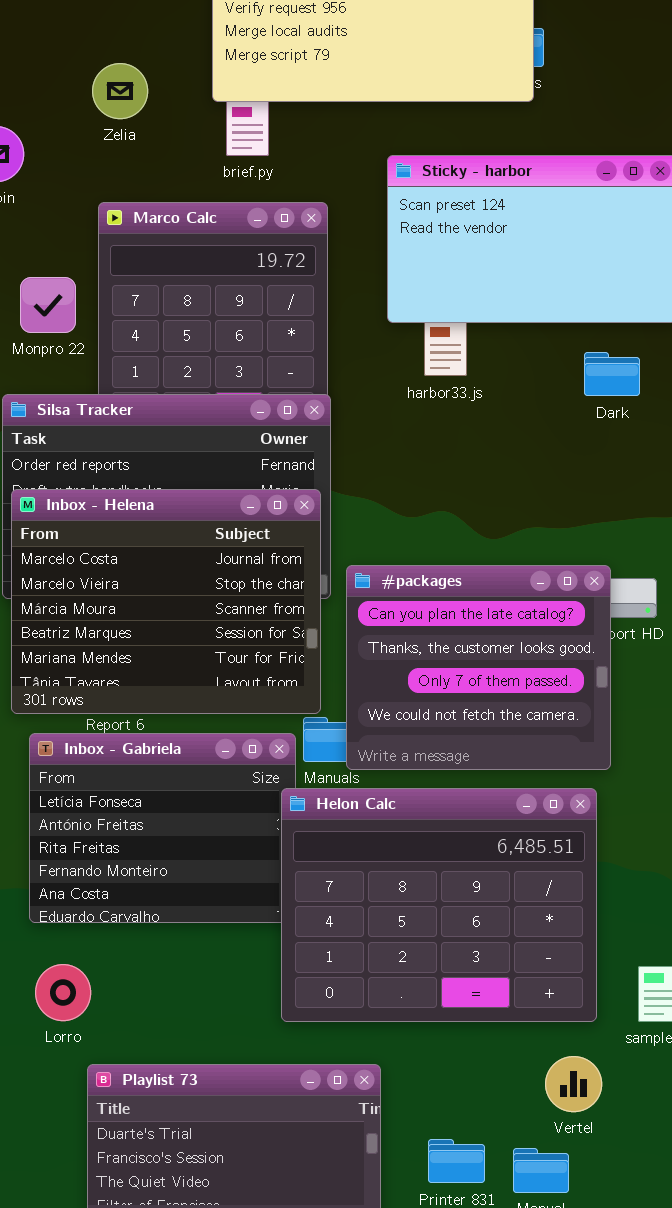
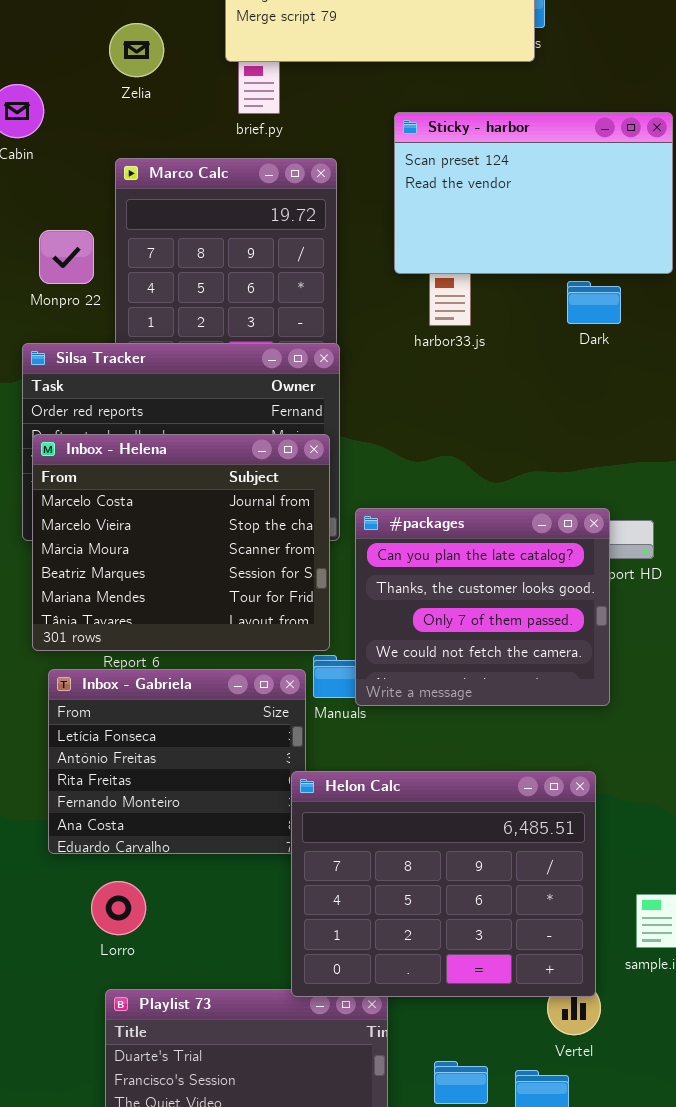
Dark: [584,352,640,396] -> [567,281,621,324], moved
Helon Calc: [281,788,597,1022] -> [291,771,596,997], moved
Lorro: [35,964,91,1021] -> [91,881,146,935], moved

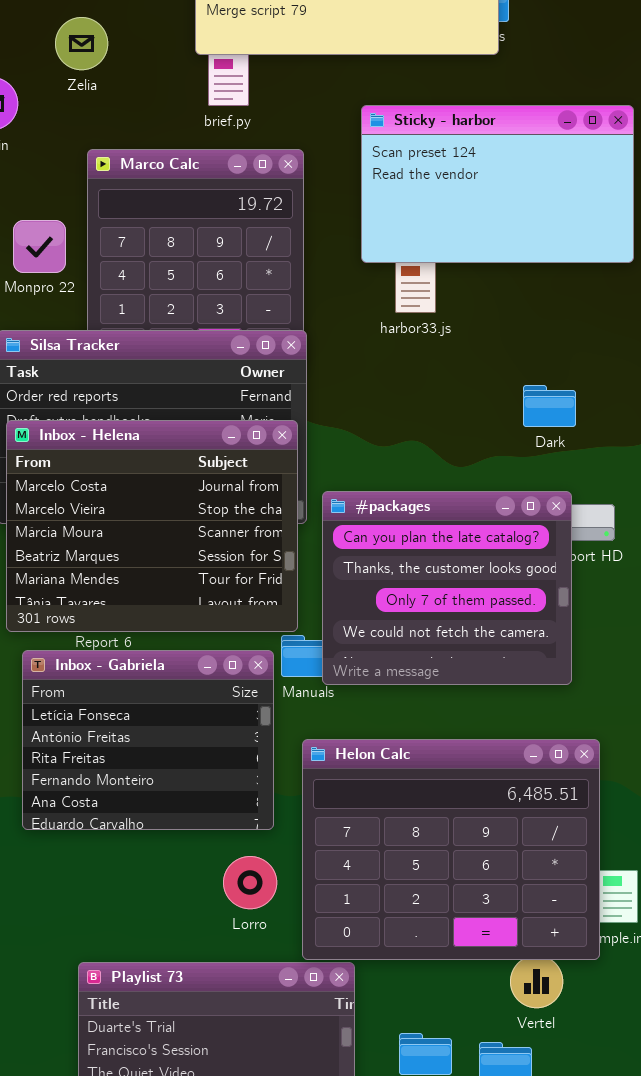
Zelia: [109,23,164,77] -> [55,17,108,70], moved
Dark: [567,281,621,324] -> [523,385,576,427], moved
Helon Calc: [291,771,596,997] -> [302,739,600,960], moved
Lorro: [91,881,146,935] -> [223,856,277,909], moved

